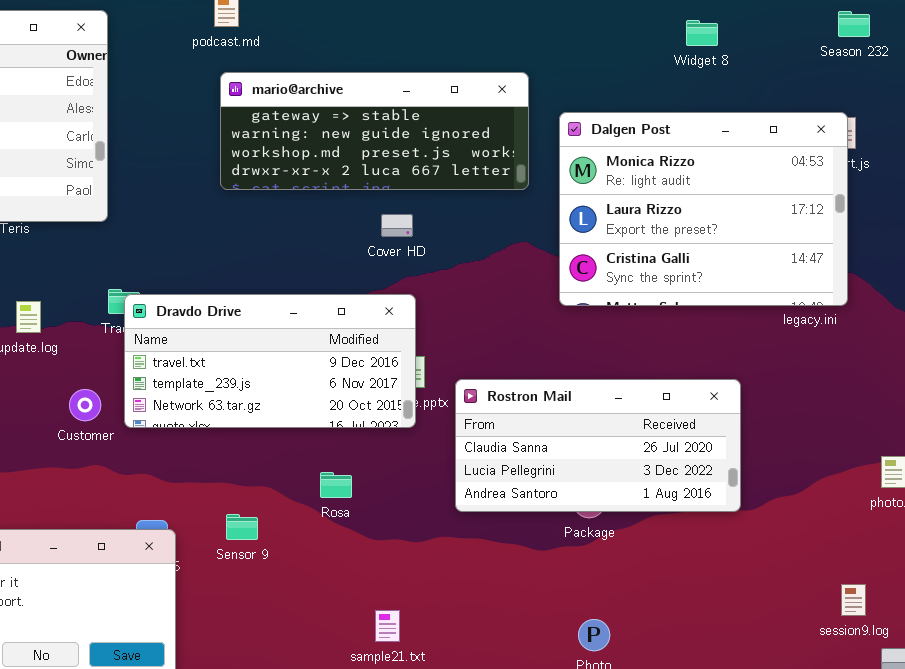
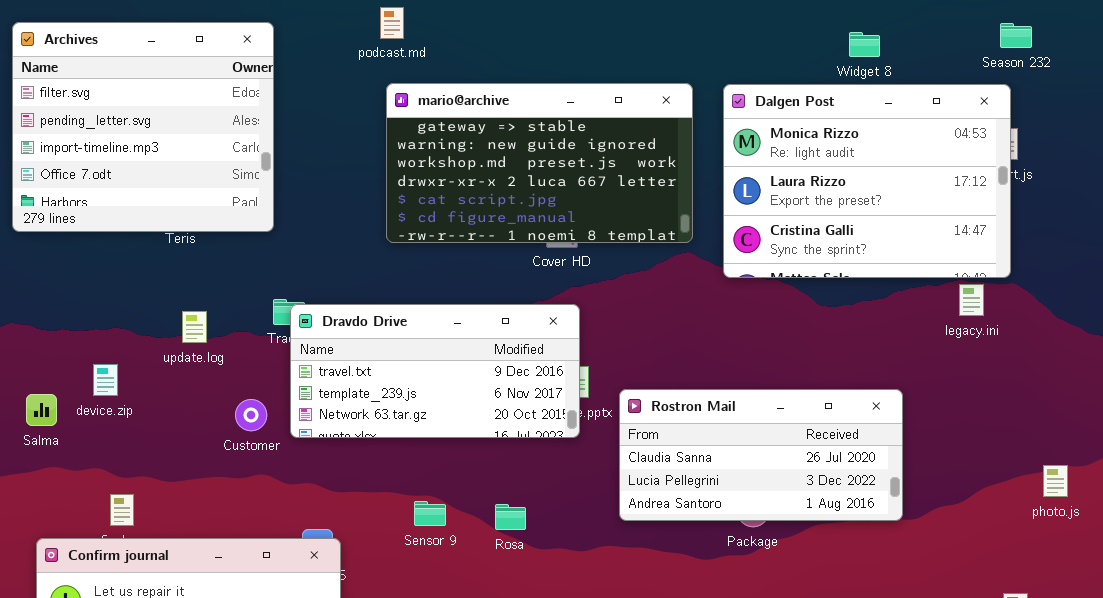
mario@archive: [220,72,529,190] -> [386,83,693,243], resized
Dalgen Post: [559,112,848,306] -> [723,84,1011,278], moved
Rosa: [320,472,352,498] -> [495,504,526,530], moved
Sensor 9: [226,514,258,540] -> [414,501,446,526], moved

